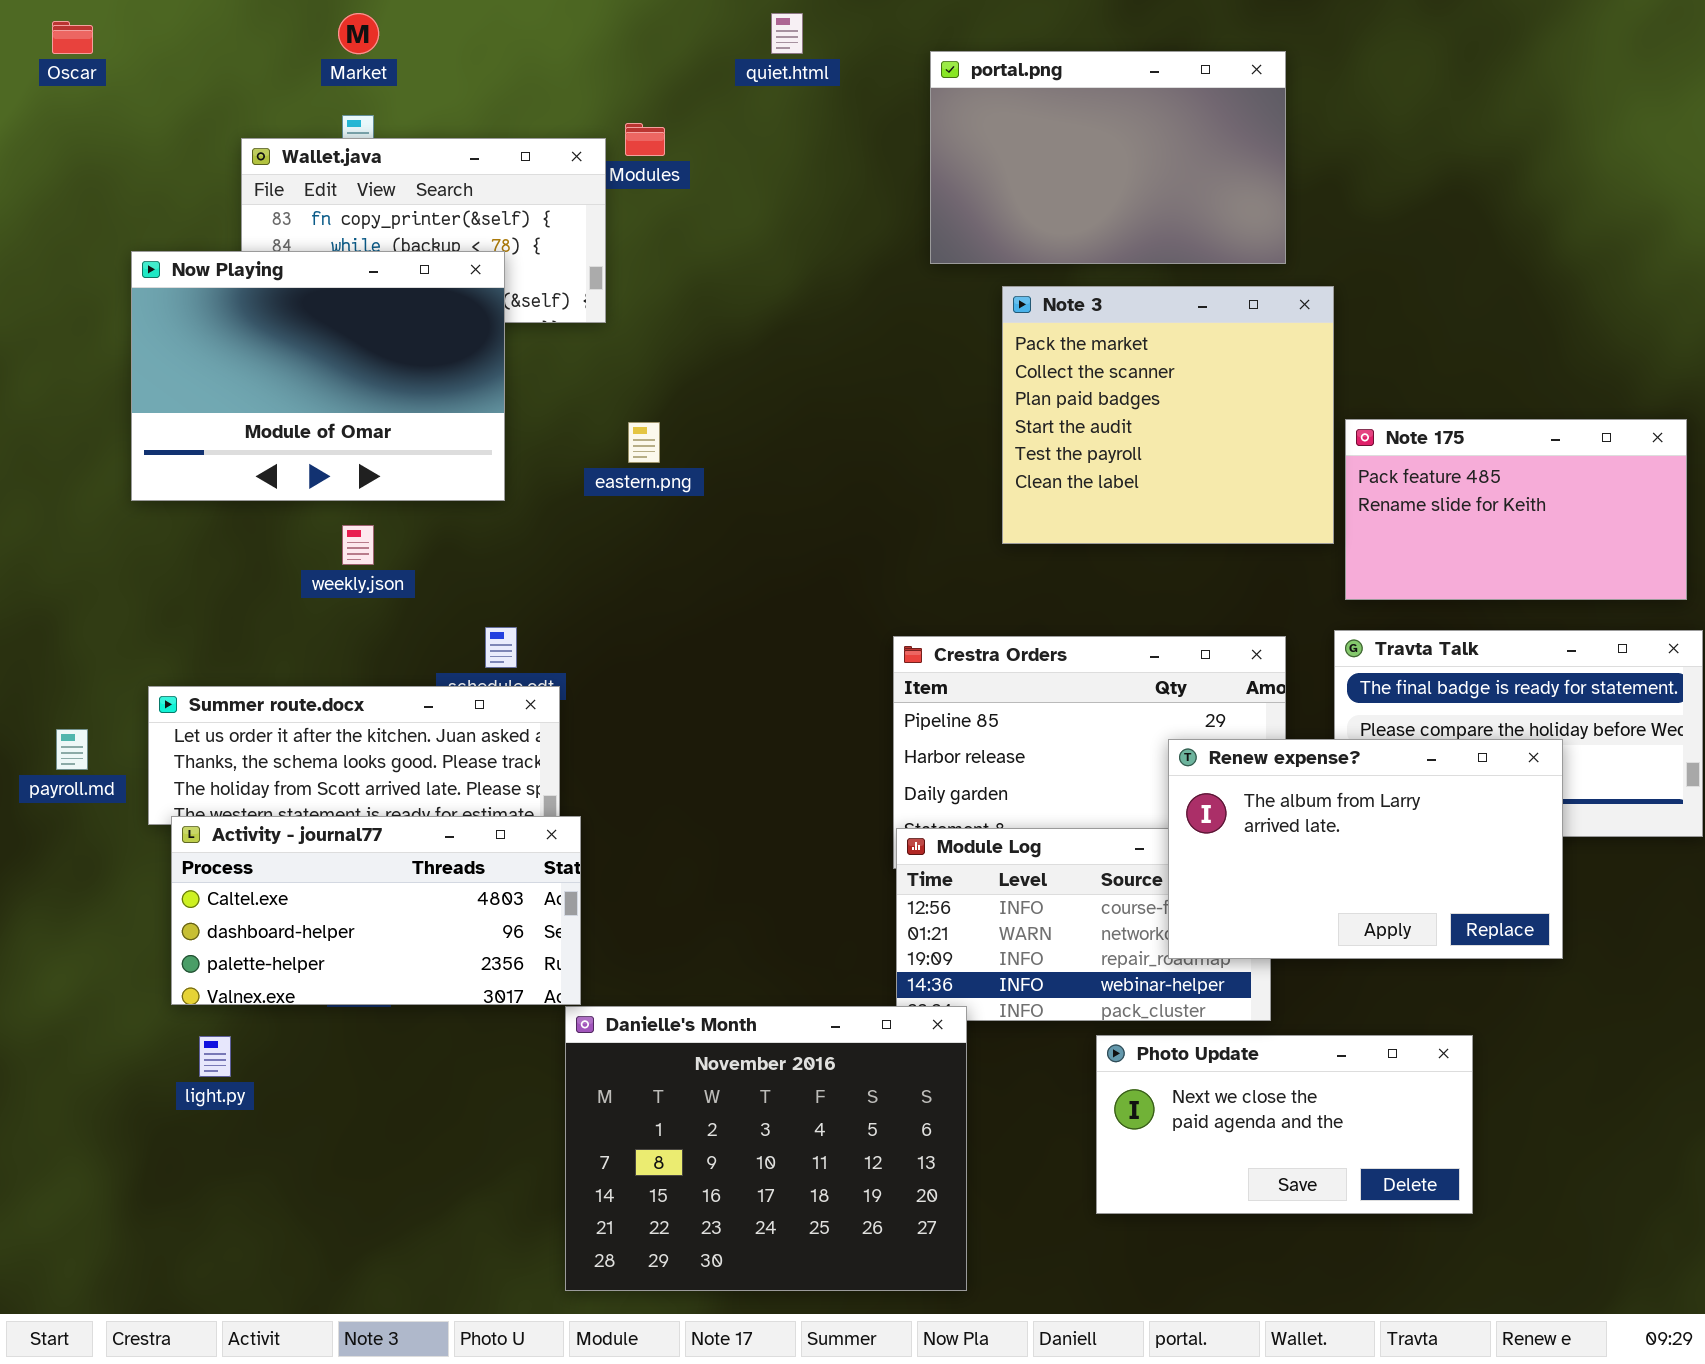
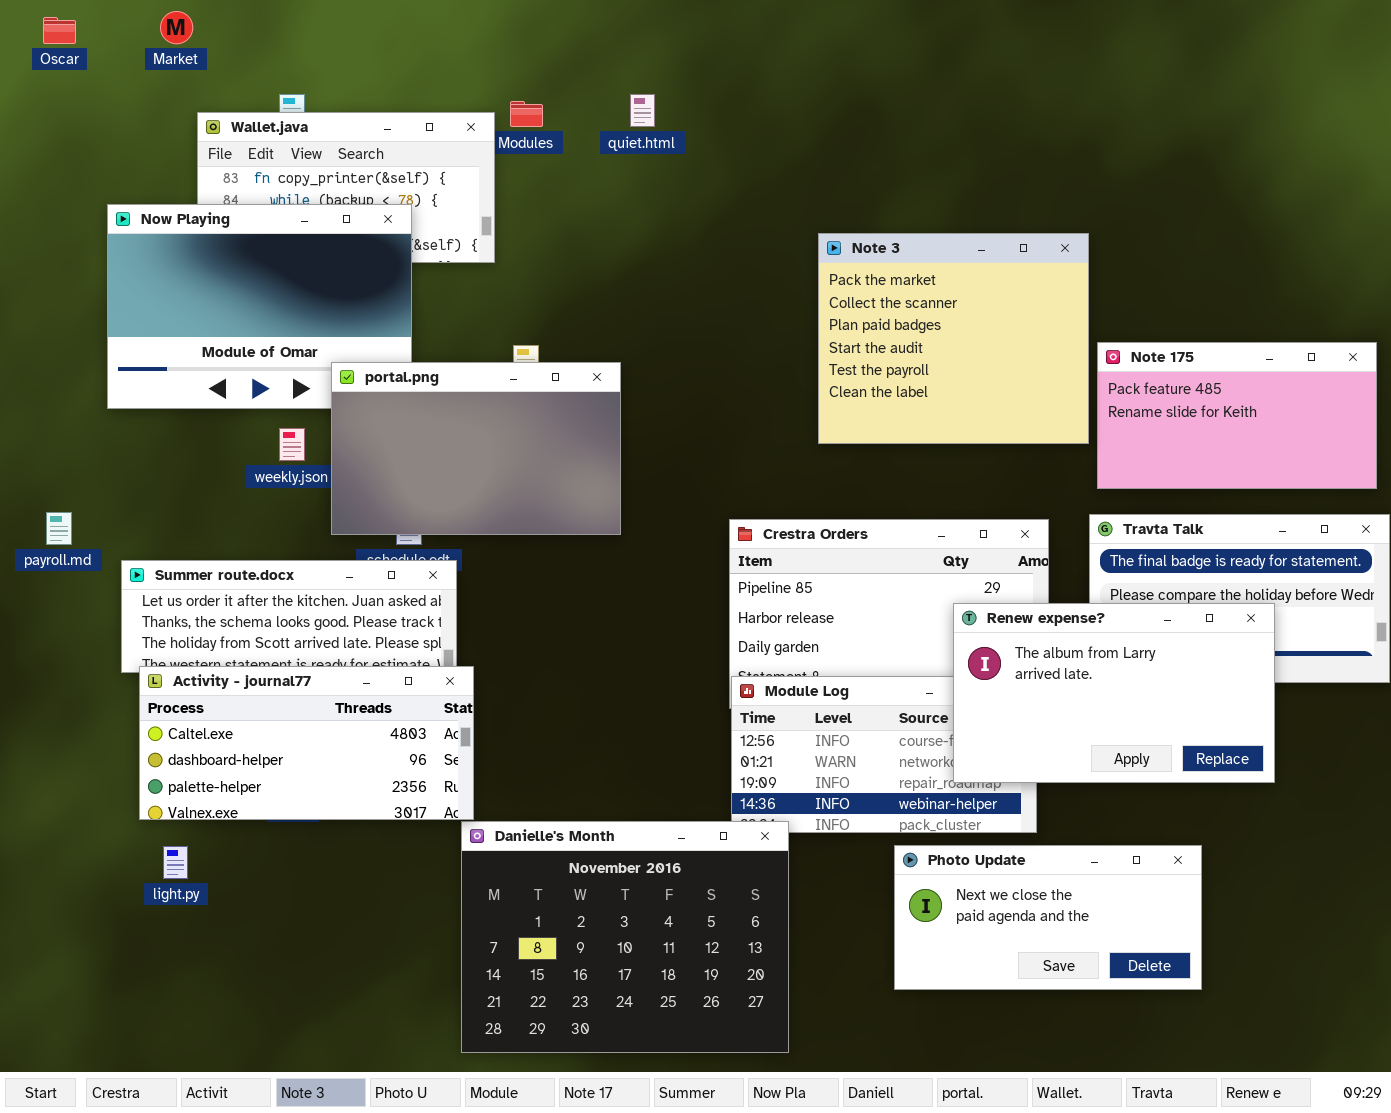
Market: [338,13,379,54] -> [160,11,193,44], moved
quiet.html: [771,13,803,54] -> [630,94,655,127], moved
portal.png: [930,51,1286,264] -> [331,362,621,535], moved
payroll.md: [56,729,88,770] -> [46,512,72,545], moved

